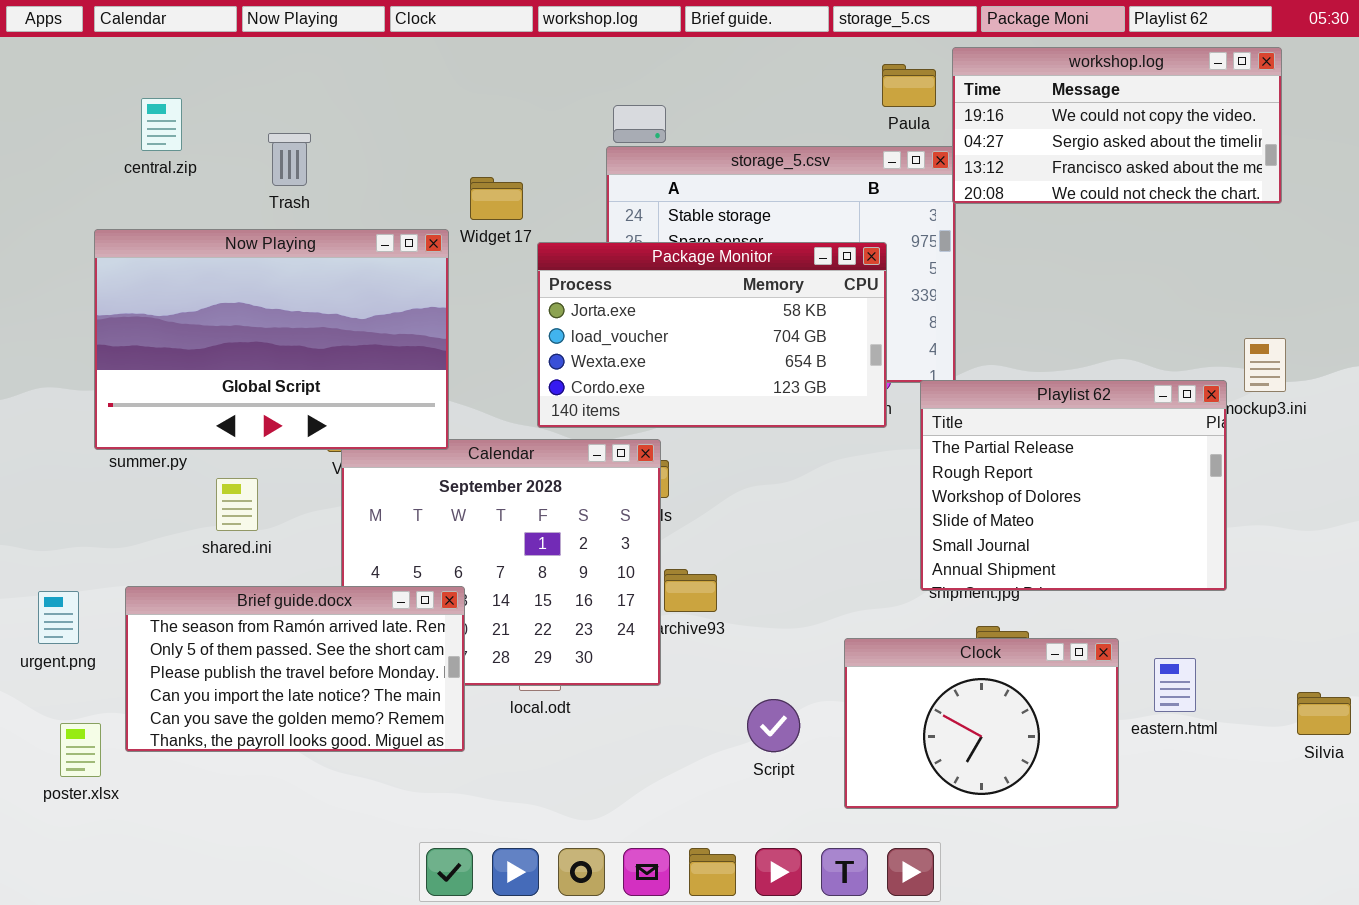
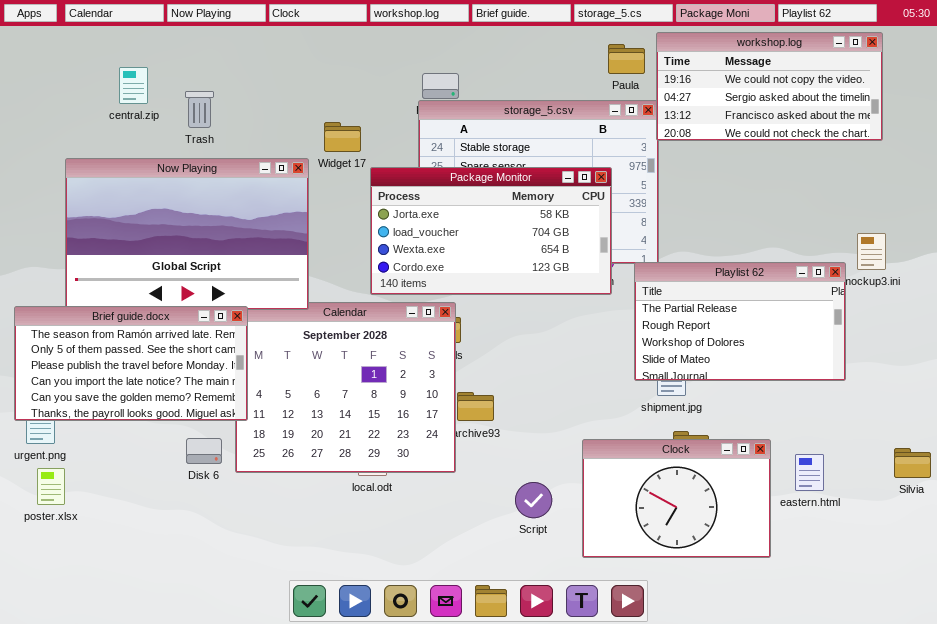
central.zip: [141,98,182,151] -> [119,67,148,104], moved
Playlist 62: [920,380,1227,591] -> [634,262,846,381], resized
Brief guide.docx: [125,586,465,752] -> [14,306,248,421], moved
Silvia: [1297,692,1351,735] -> [894,448,931,478], moved
poster.xlsx: [60,723,101,777] -> [37,468,65,505], moved

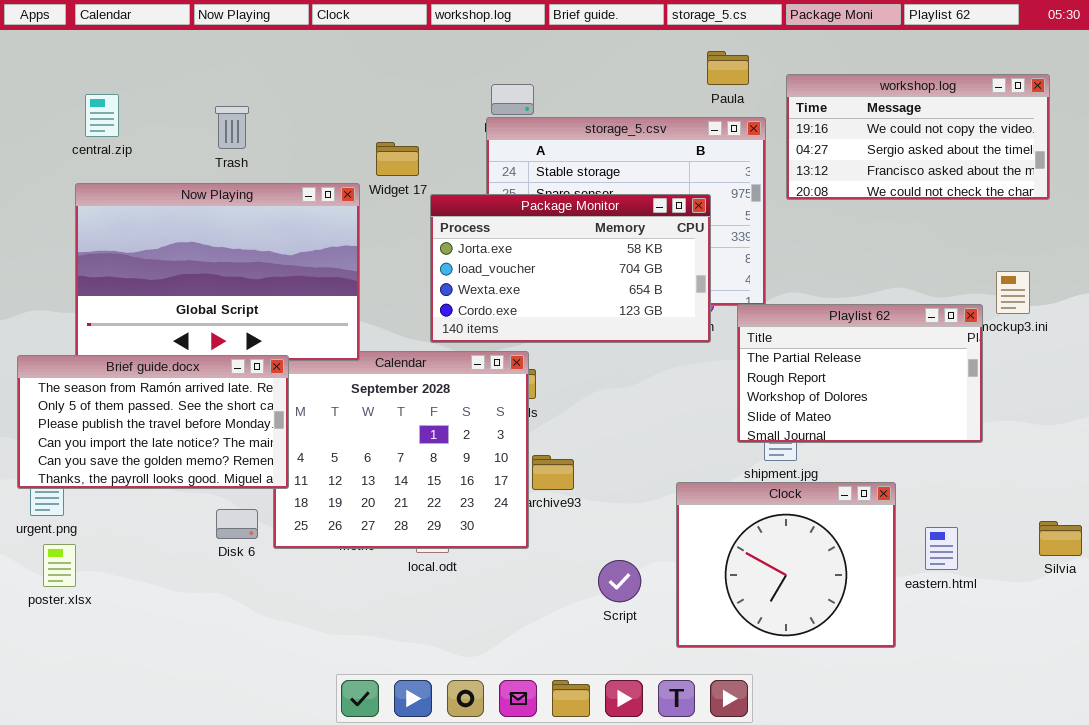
workshop.log: [656,32,883,141] -> [786,74,1050,200], moved
central.zip: [119,67,148,104] -> [85,94,119,137], moved
Clock: [582,439,771,558] -> [676,482,896,648], resized

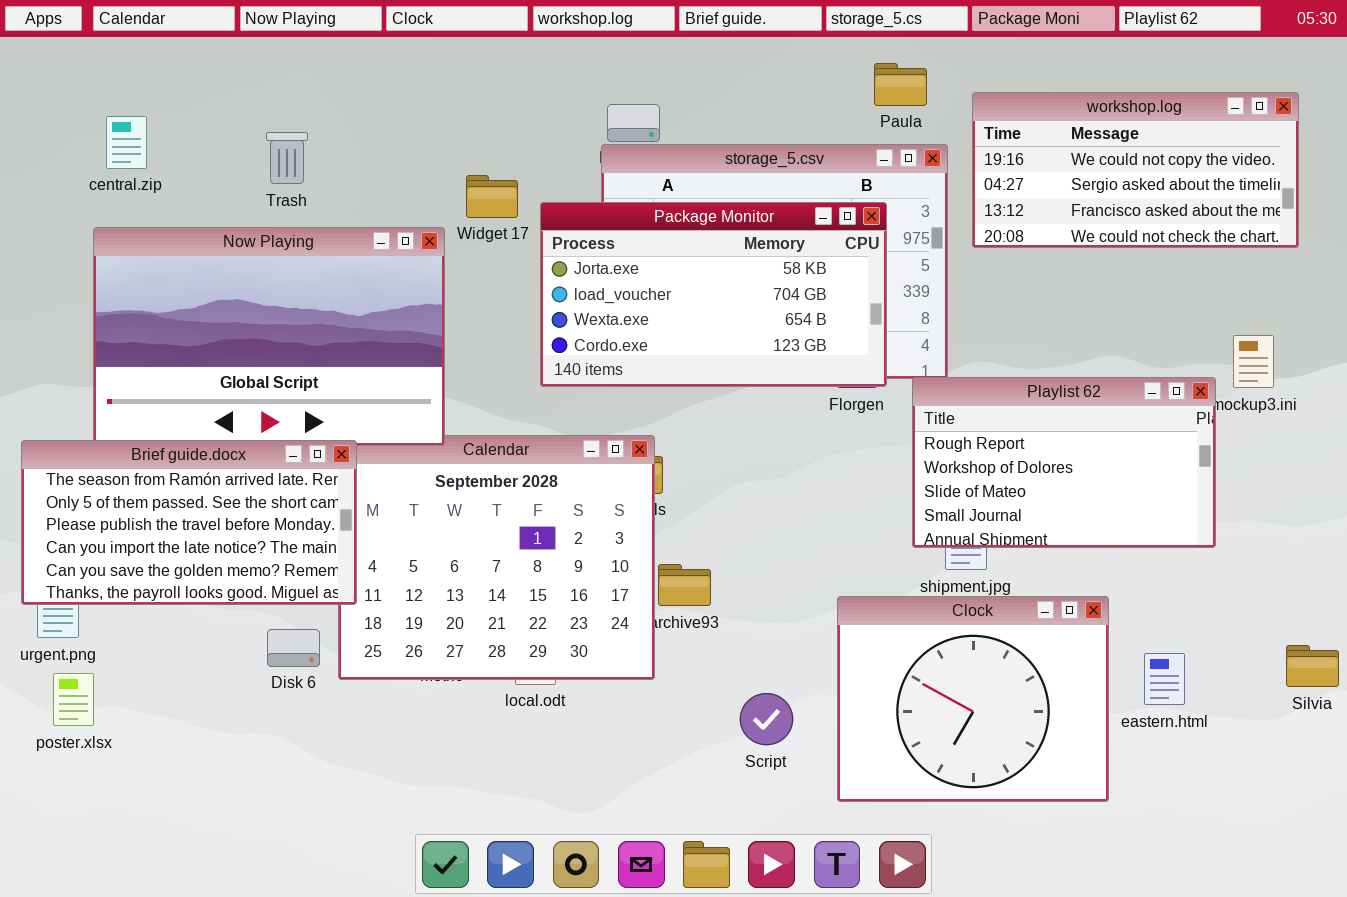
Package Monitor: [430,194,711,343] -> [540,202,887,387], moved
Playlist 62: [737,304,983,443] -> [912,377,1216,548], scrolled down 1 row

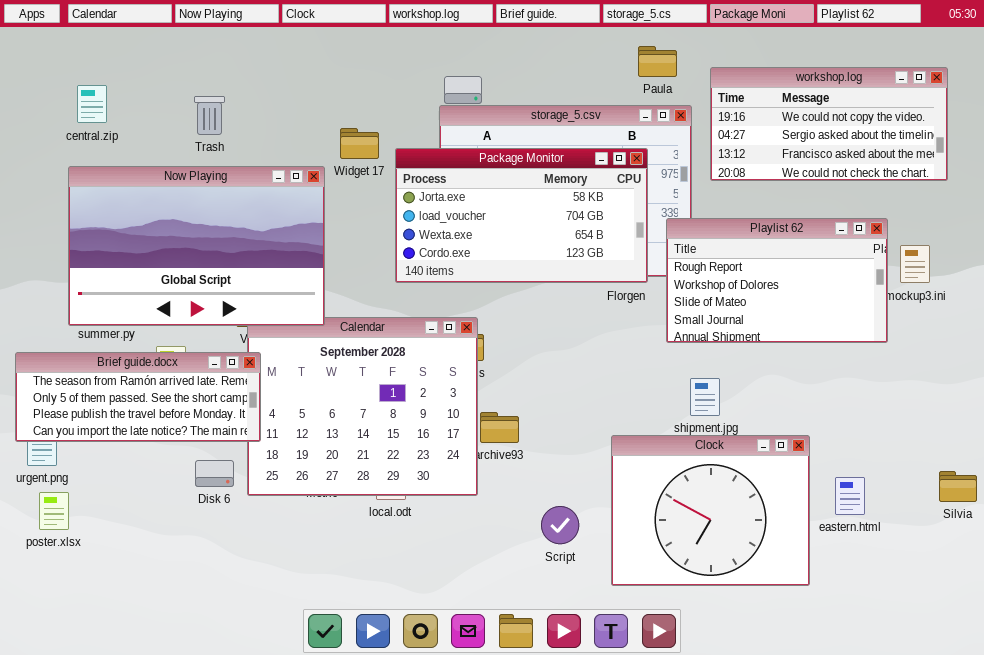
Playlist 62: [912,377,1216,548] -> [666,218,888,343], moved
Brief guide.docx: [21,440,357,605] -> [15,352,261,442], resized

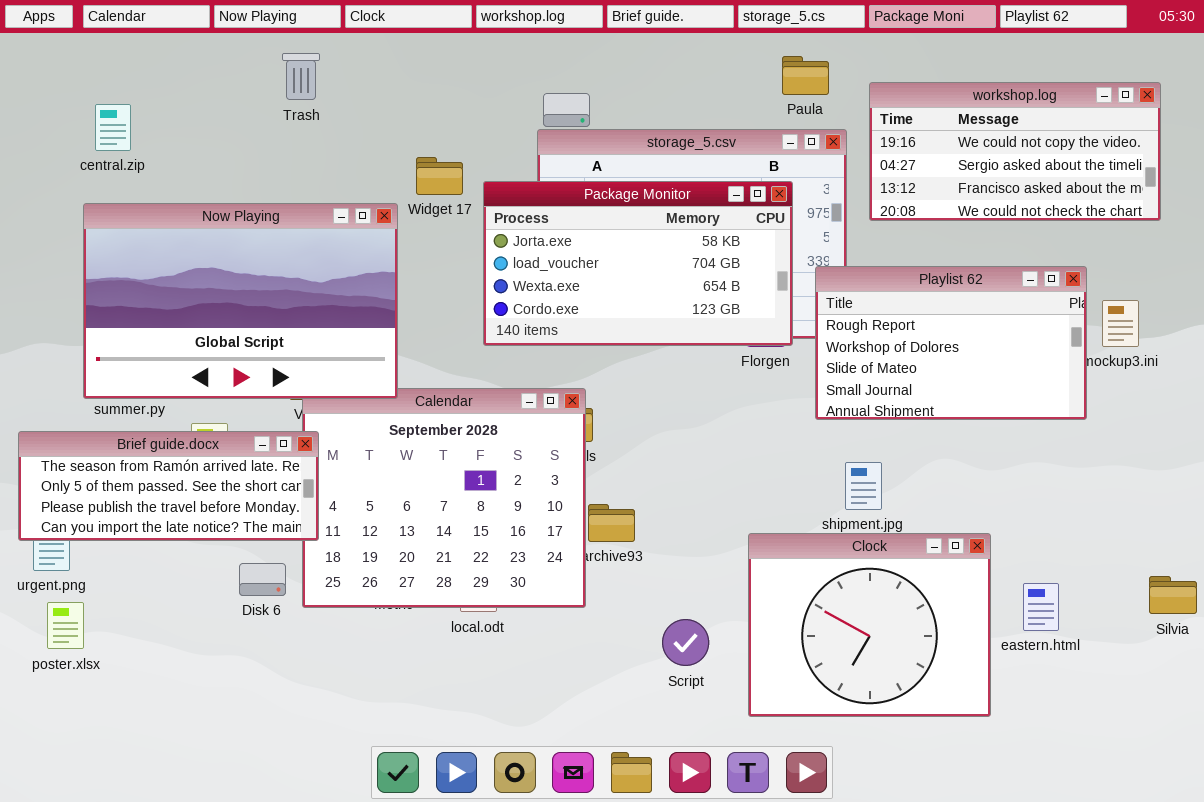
Trash: [194,96,225,135] -> [282,53,320,100], moved

